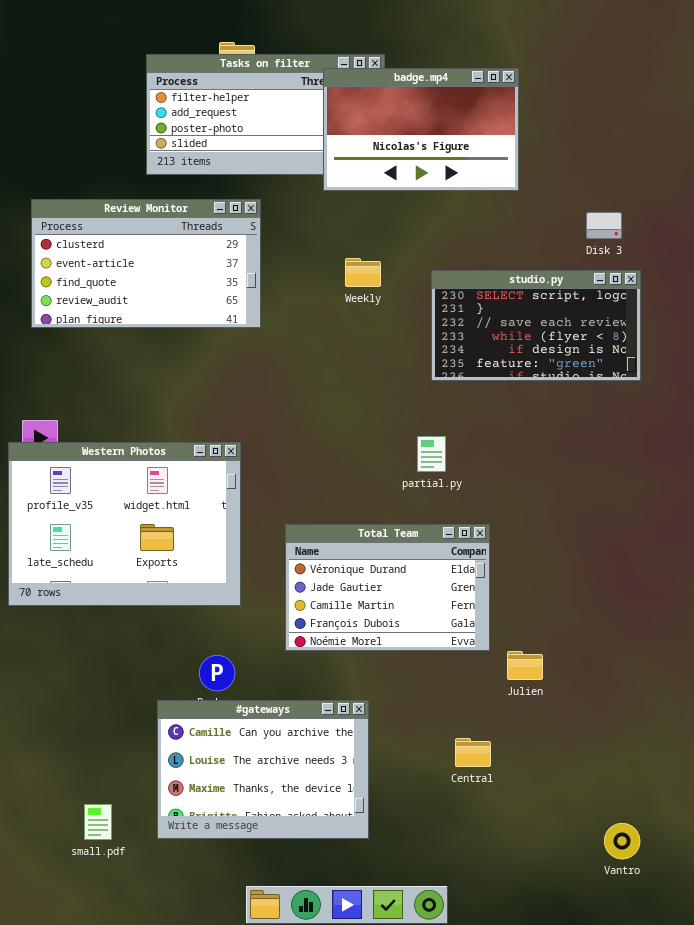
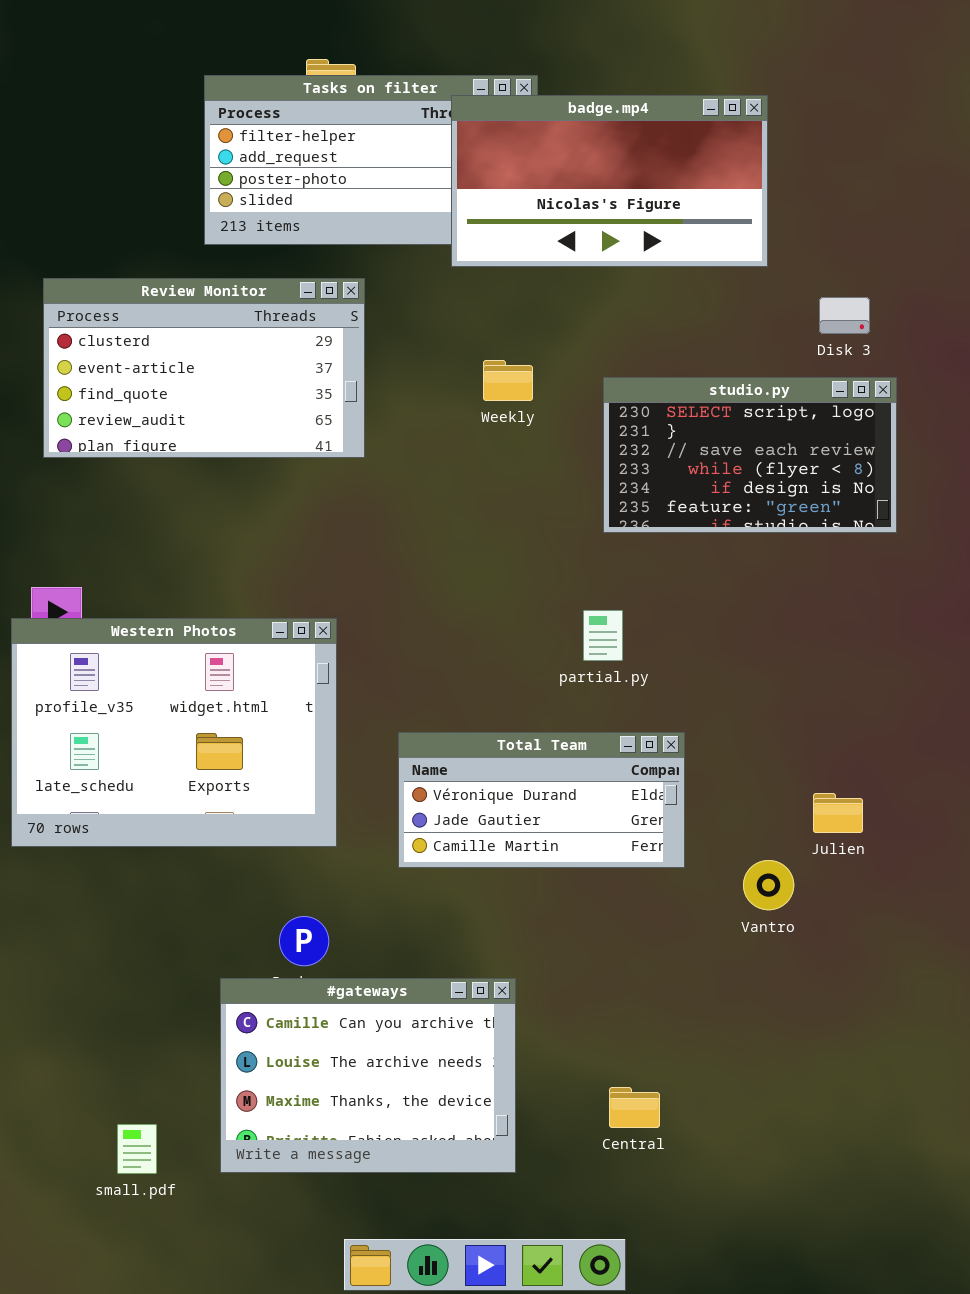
badge.mp4: [323,68,519,191] -> [451,95,768,267], resized
Total Team: [285,524,490,651] -> [398,732,685,868], resized
Julien: [507,651,543,680] -> [813,793,863,833], moved
Central: [455,738,491,767] -> [609,1087,660,1128], moved
Vantro: [604,823,640,859] -> [743,860,794,910], moved

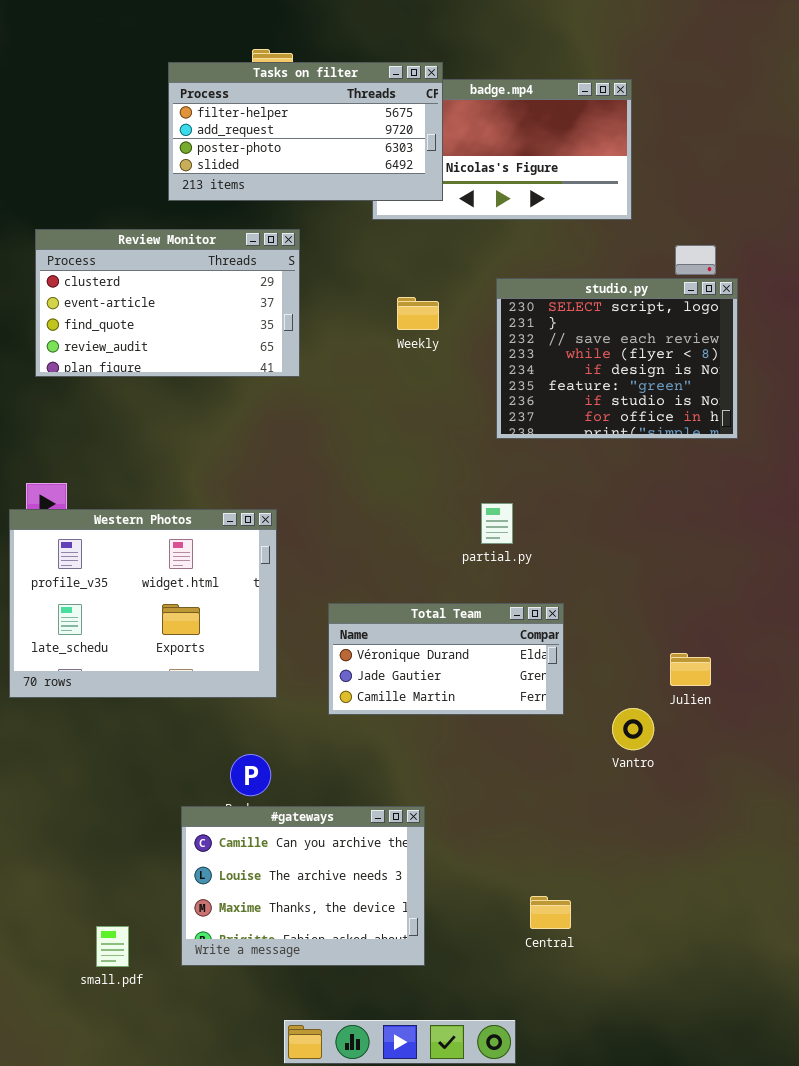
Tasks on filter: [204,75,538,245] -> [168,62,443,201], raised
studio.py: [603,377,897,533] -> [496,278,738,439], resized
Central: [609,1087,660,1128] -> [530,896,571,929], moved

